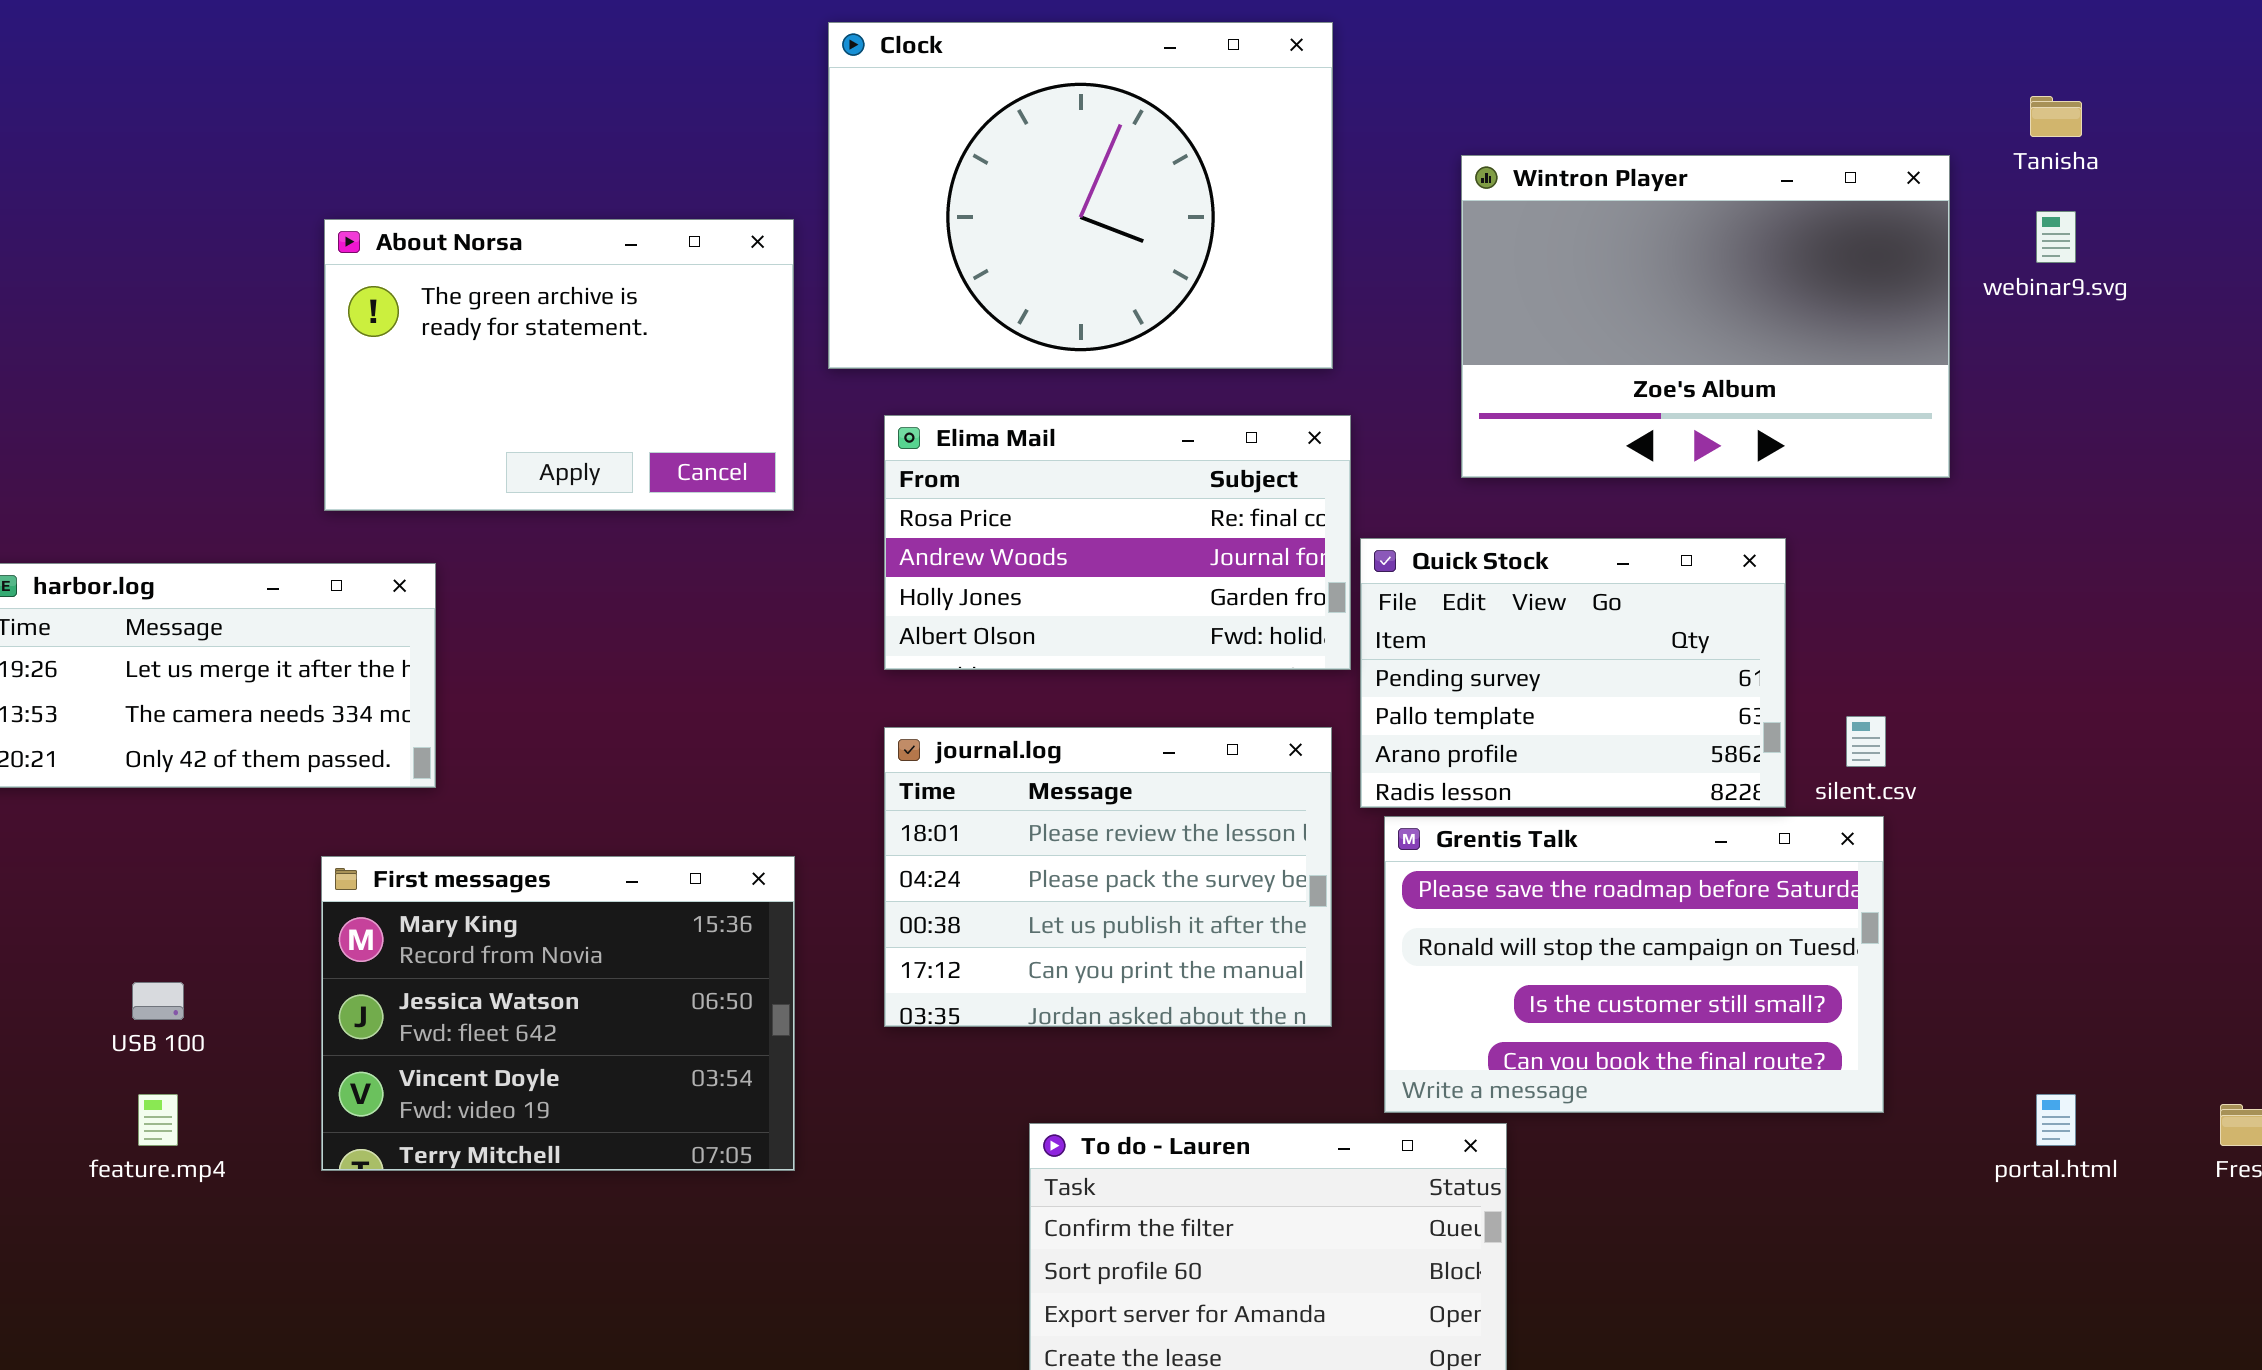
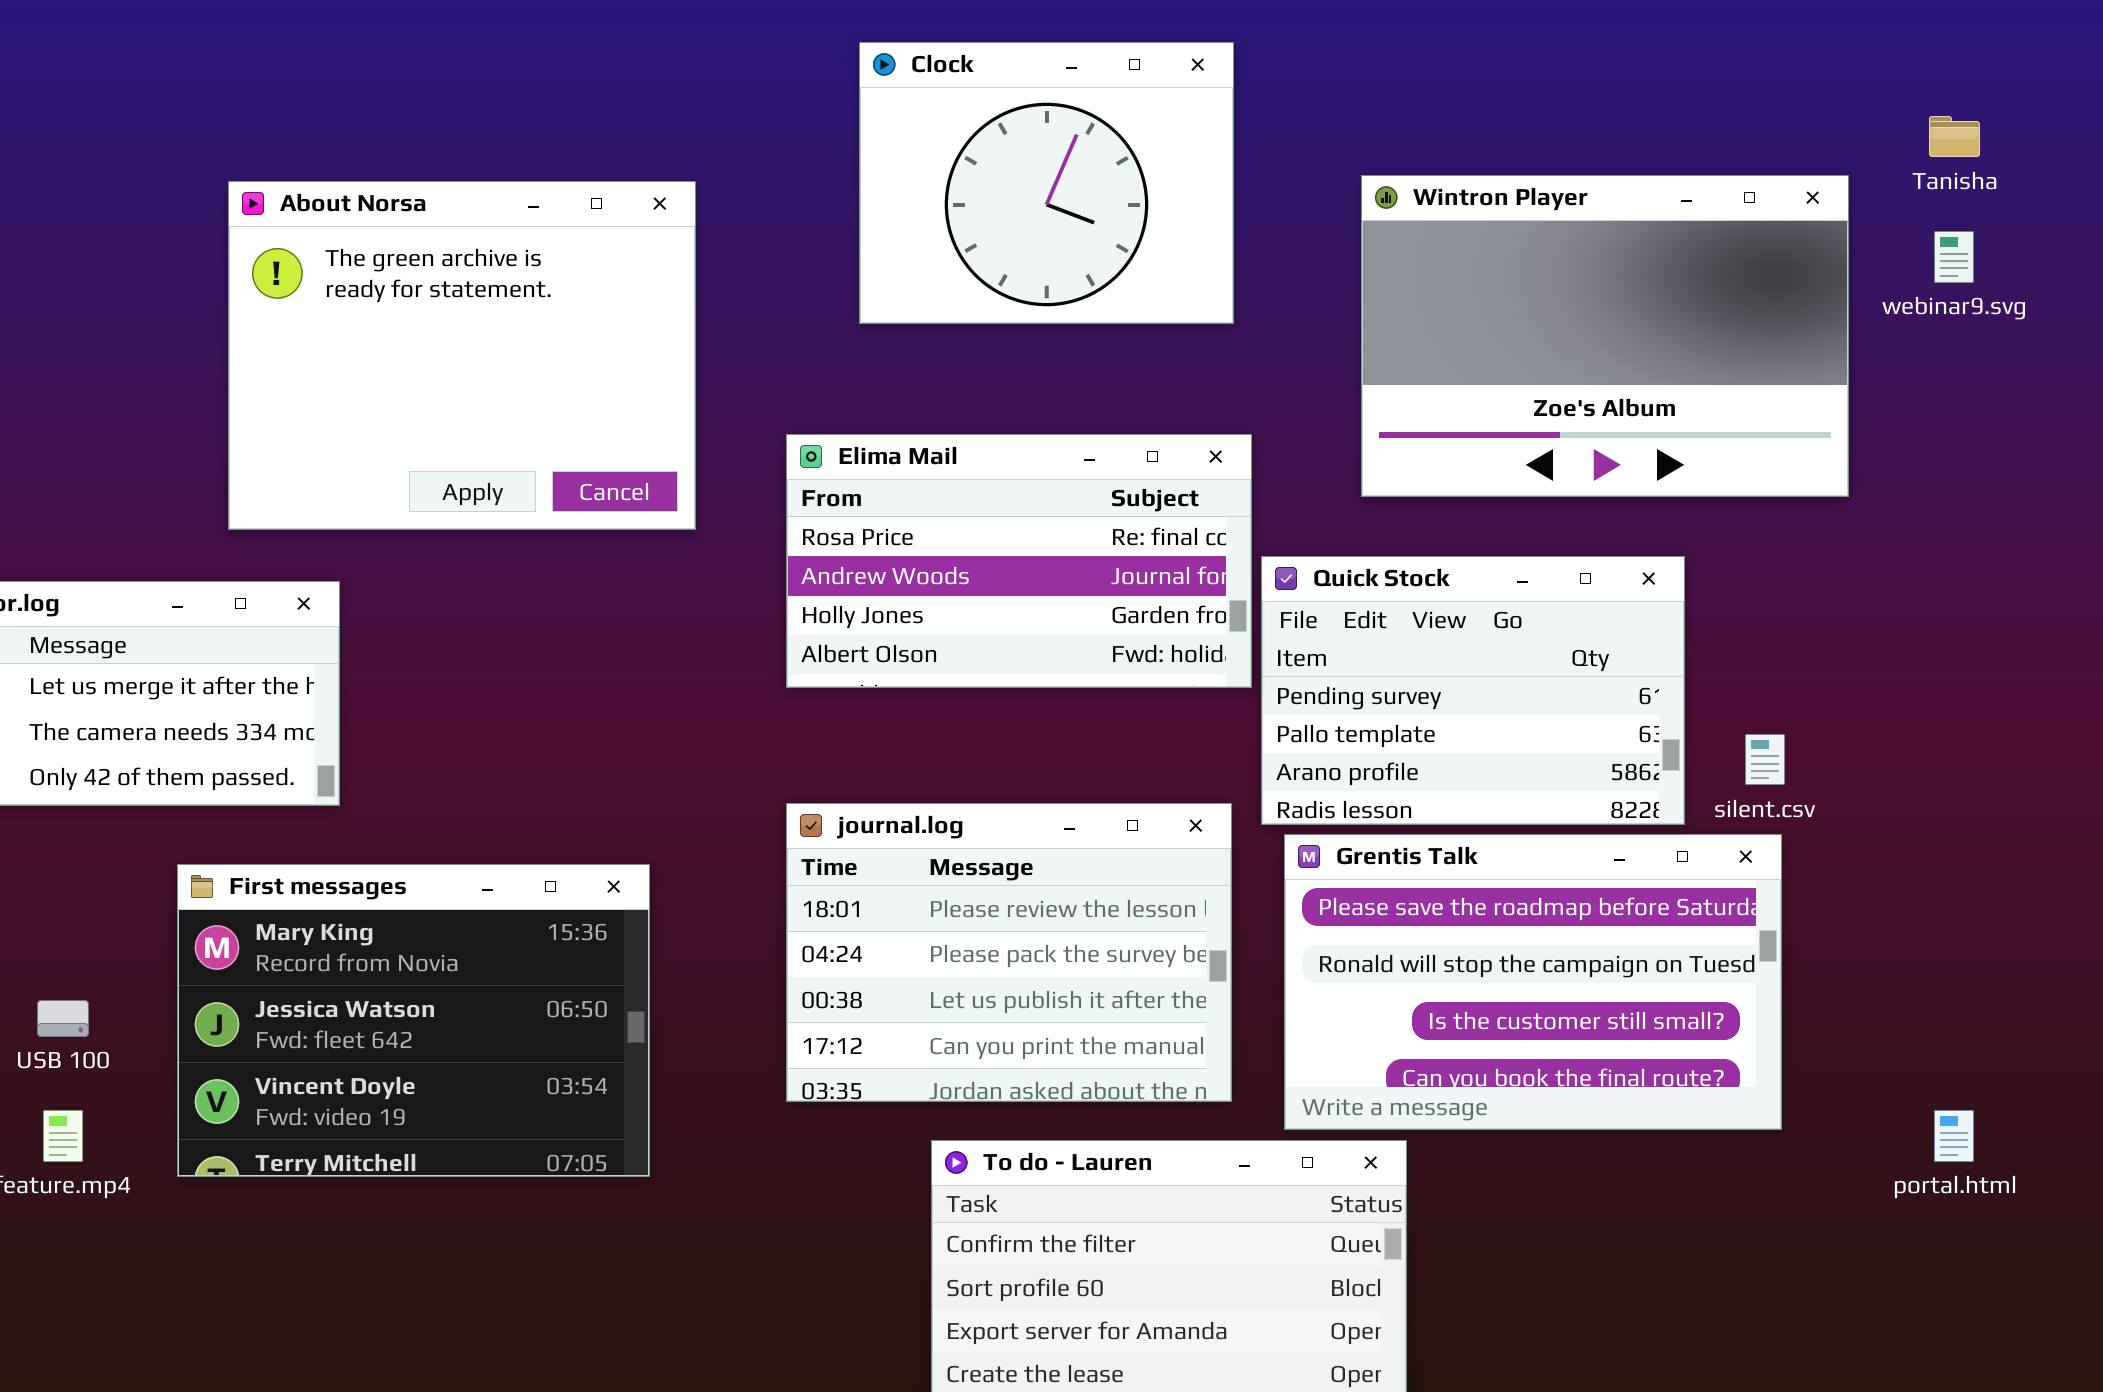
Clock: [828,22,1333,369] -> [859,42,1234,324], resized
About Norsa: [324,219,794,511] -> [228,181,696,530], resized
journal.log: [884,727,1332,1027] -> [786,803,1232,1102], moved
First messages: [321,856,795,1171] -> [177,864,650,1177], moved

